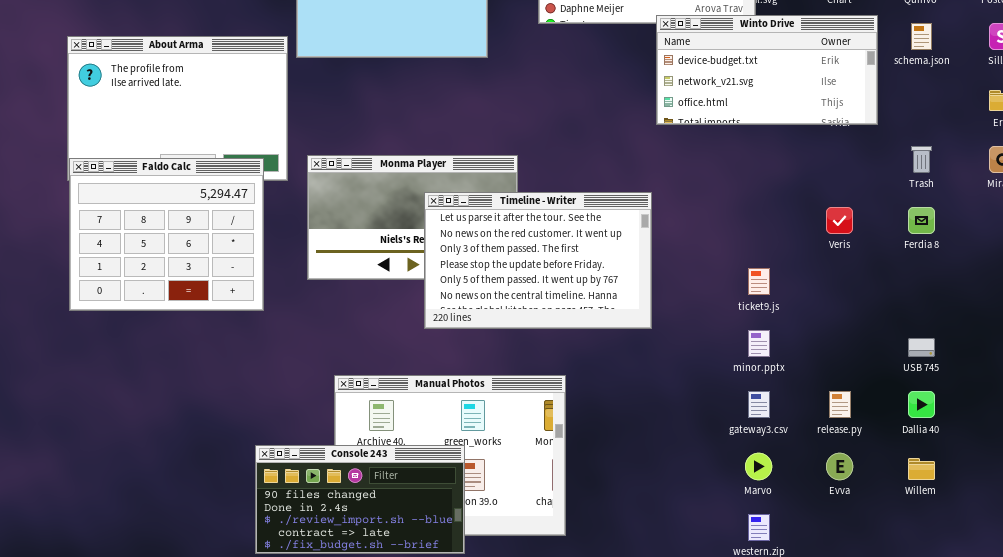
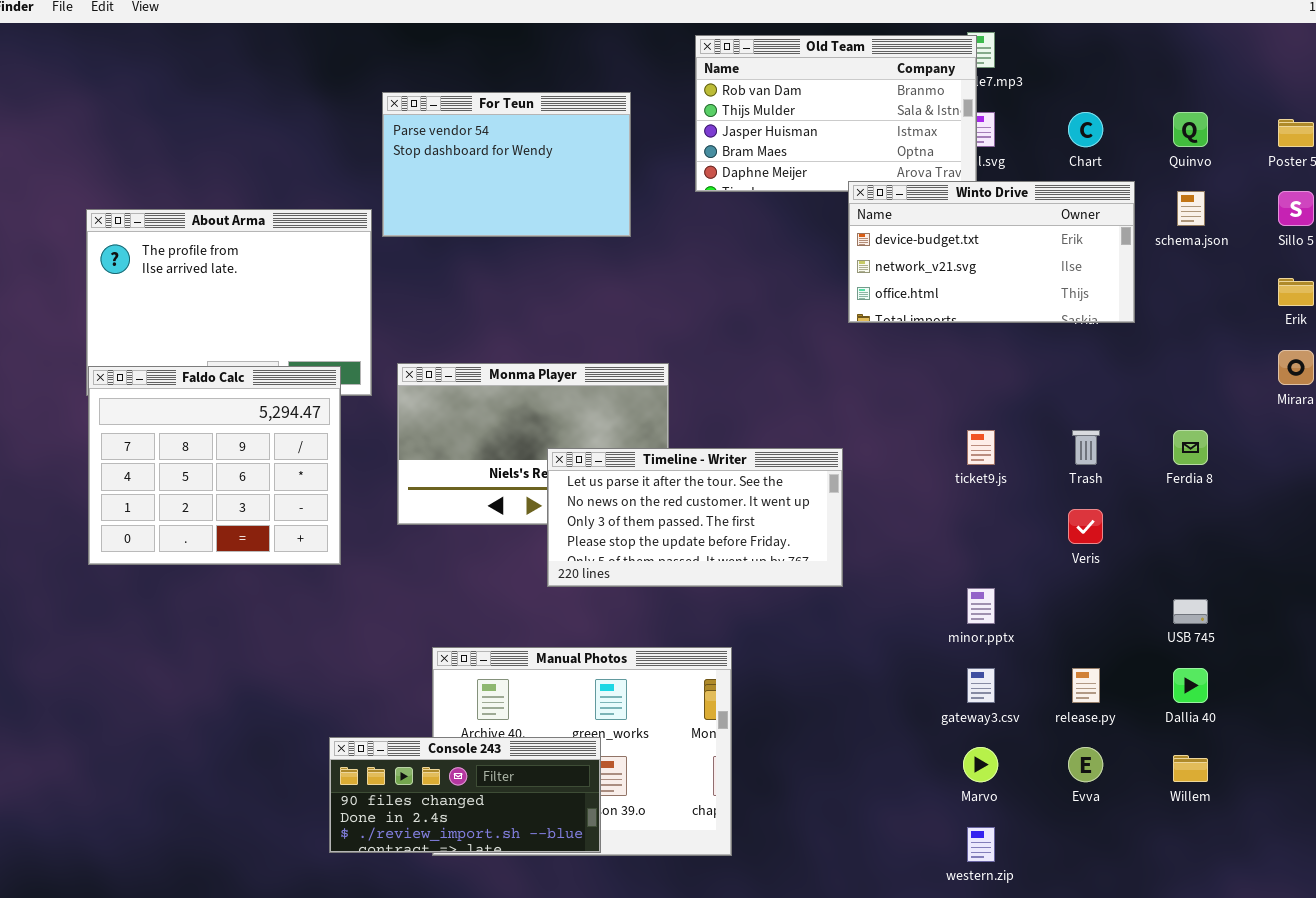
Trash: [911,146,932,173] -> [1072,430,1100,465], moved
Timeline - Writer: [424,192,652,329] -> [547,448,843,587], resized
Veris: [826,207,853,234] -> [1068,509,1103,544], moved
ticket9.js: [748,268,770,295] -> [967,430,995,465], moved
Console 243: [255,445,465,554] -> [329,737,601,853], resized

